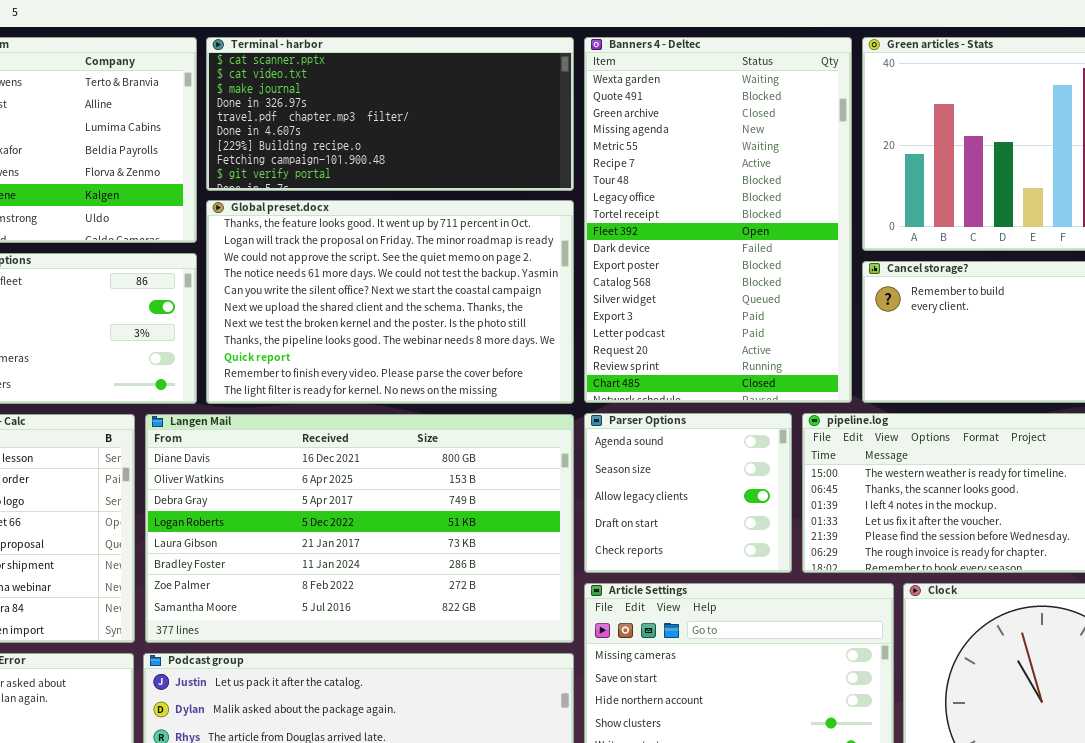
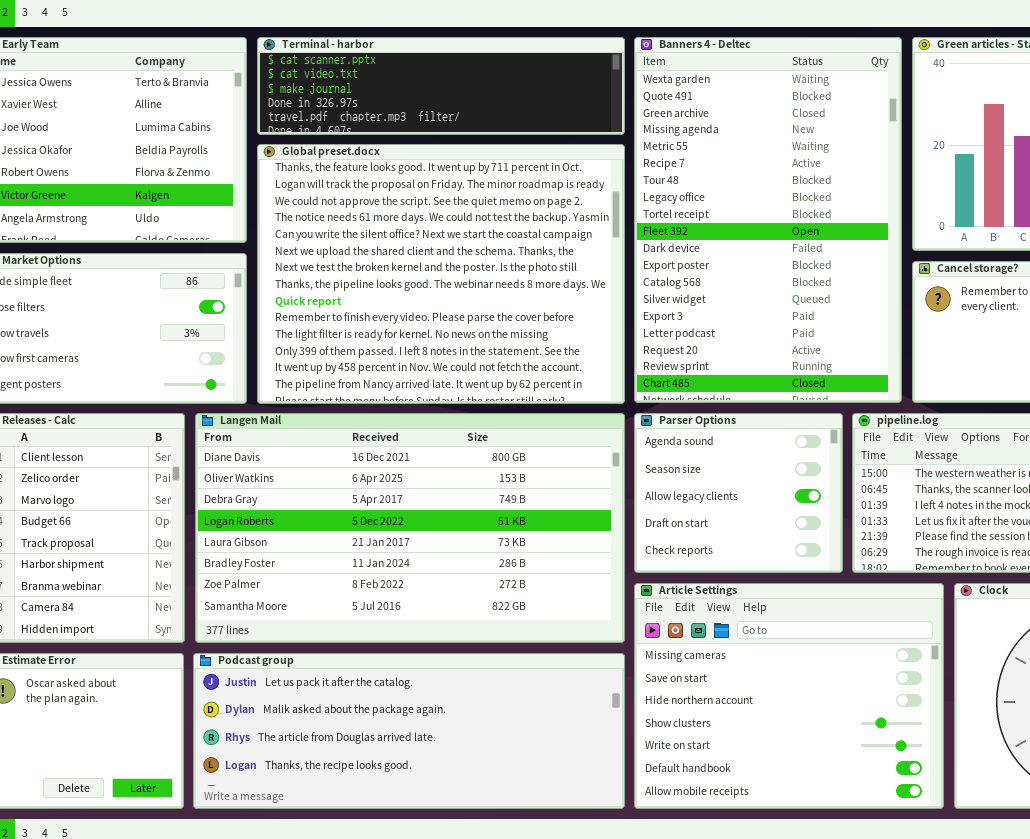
Terminal - harbor: [206,37,574,191] -> [257,37,625,135], resized
Global preset.docx: [206,200,574,404] -> [257,144,625,404], resized

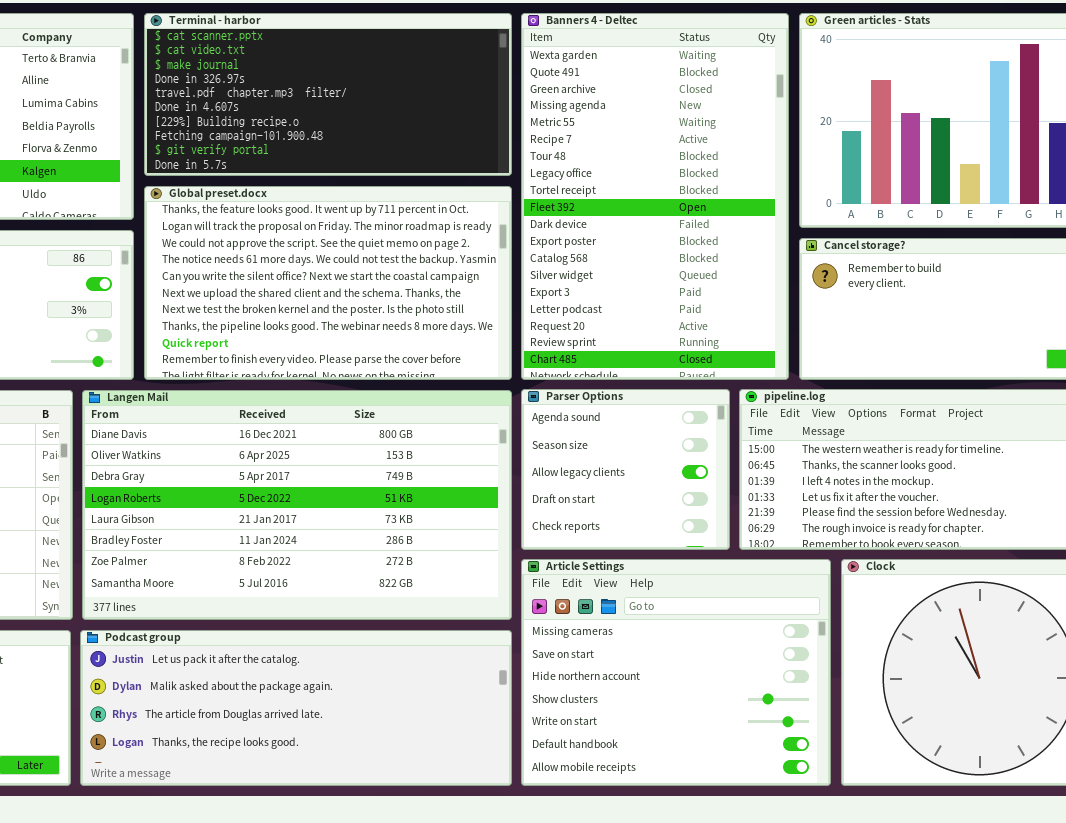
Terminal - harbor: [257,37,625,135] -> [144,13,512,176], resized
Global preset.docx: [257,144,625,404] -> [144,186,512,380], resized

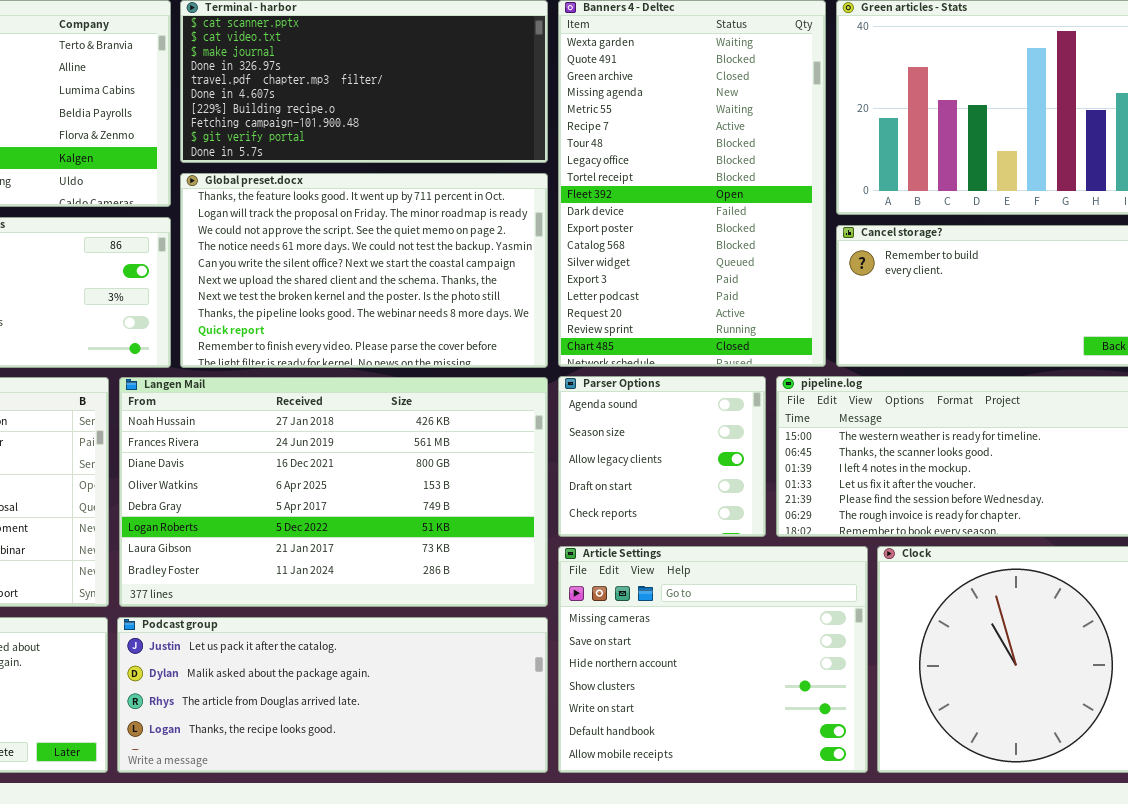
Langen Mail: [82,390,512,620] -> [119,377,548,607], scrolled up 2 rows

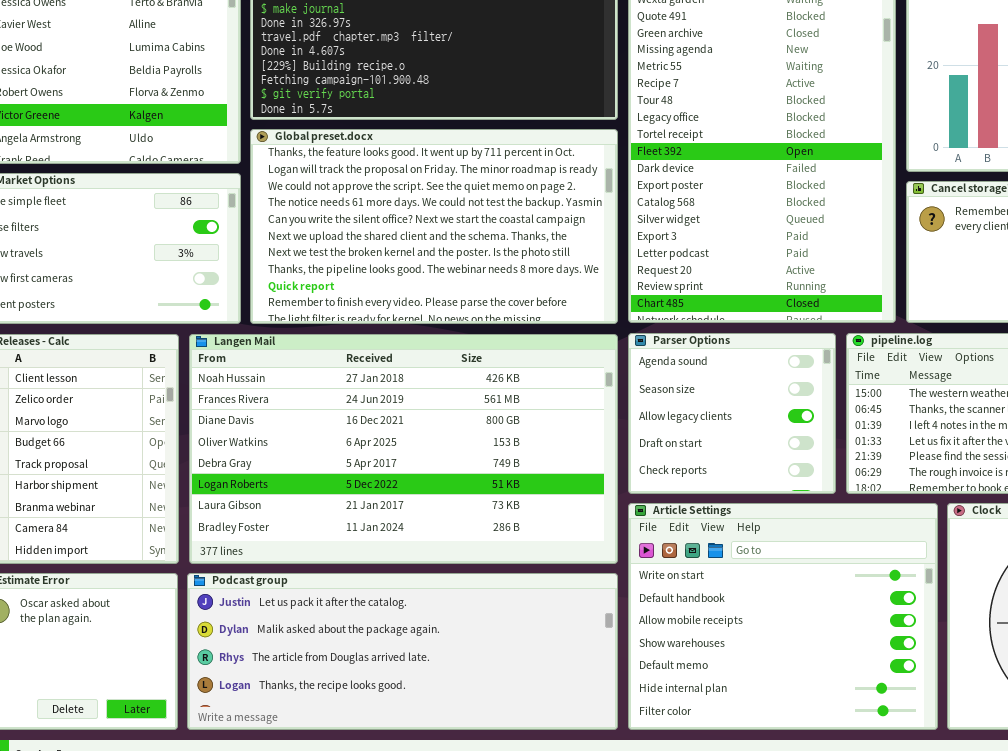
Article Settings: [558,546,868,773] -> [628,503,938,730], scrolled down 4 rows

